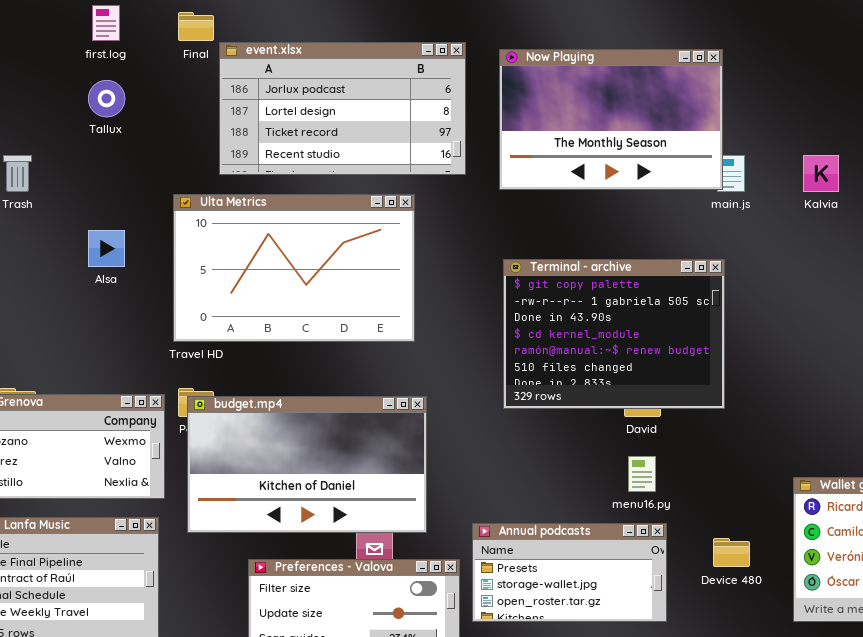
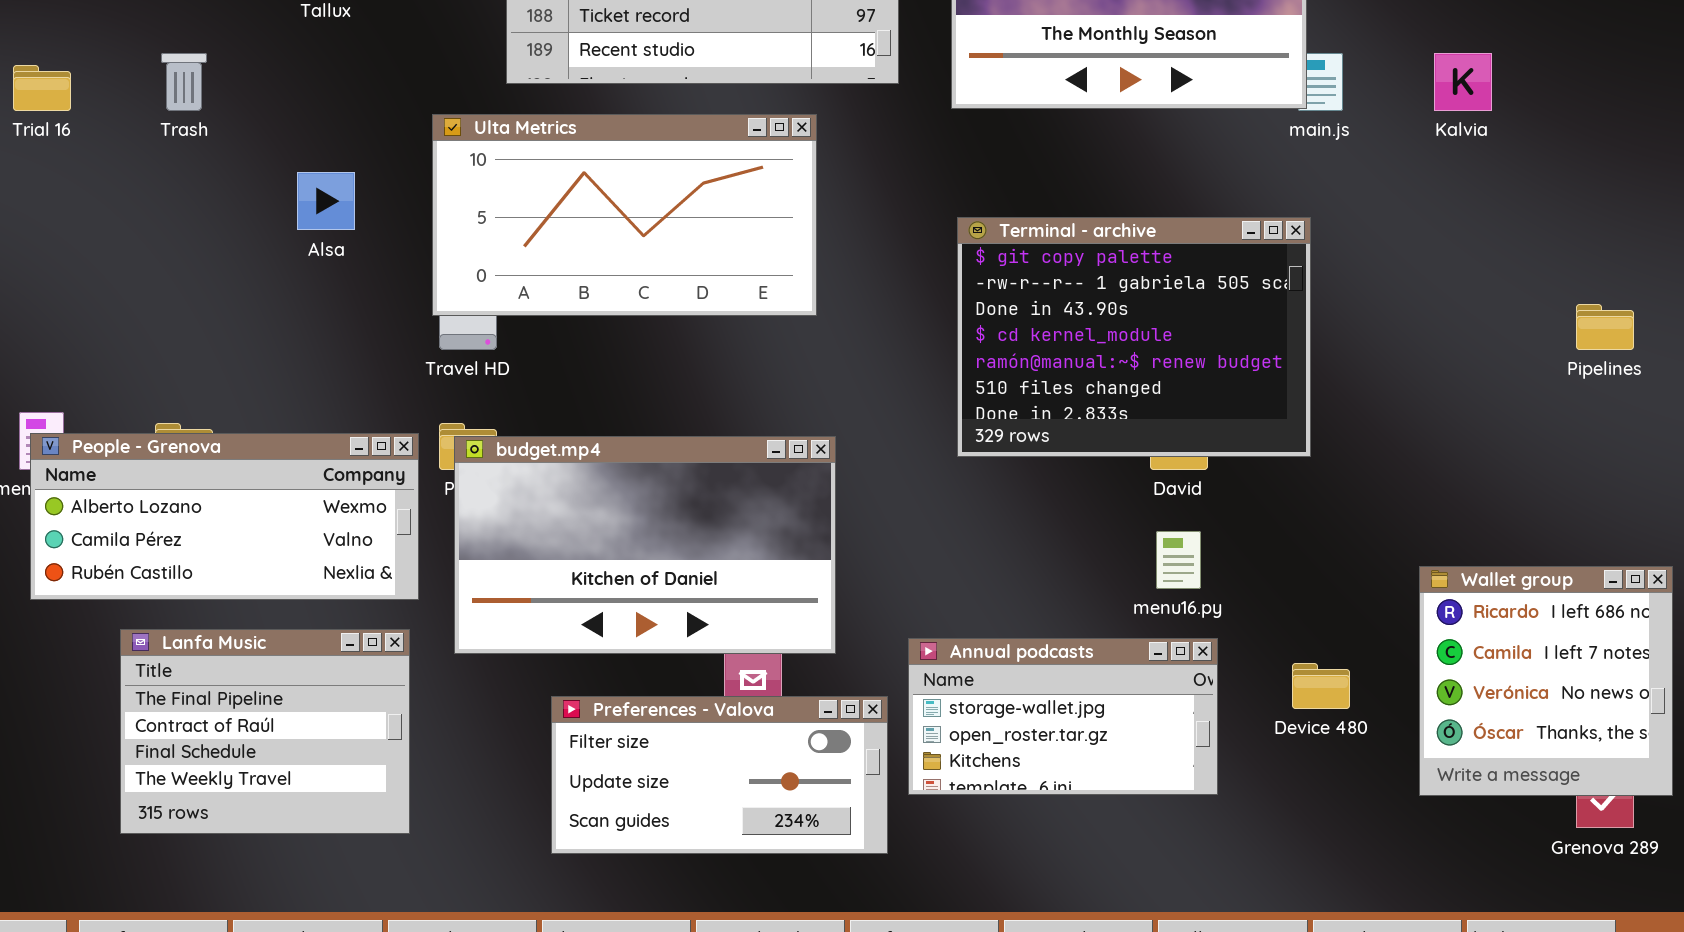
Ulta Metrics: [173,194,415,342] -> [432,114,817,316], resized
Annual podcasts: [472,523,667,622] -> [908,638,1218,795], scrolled down 1 row

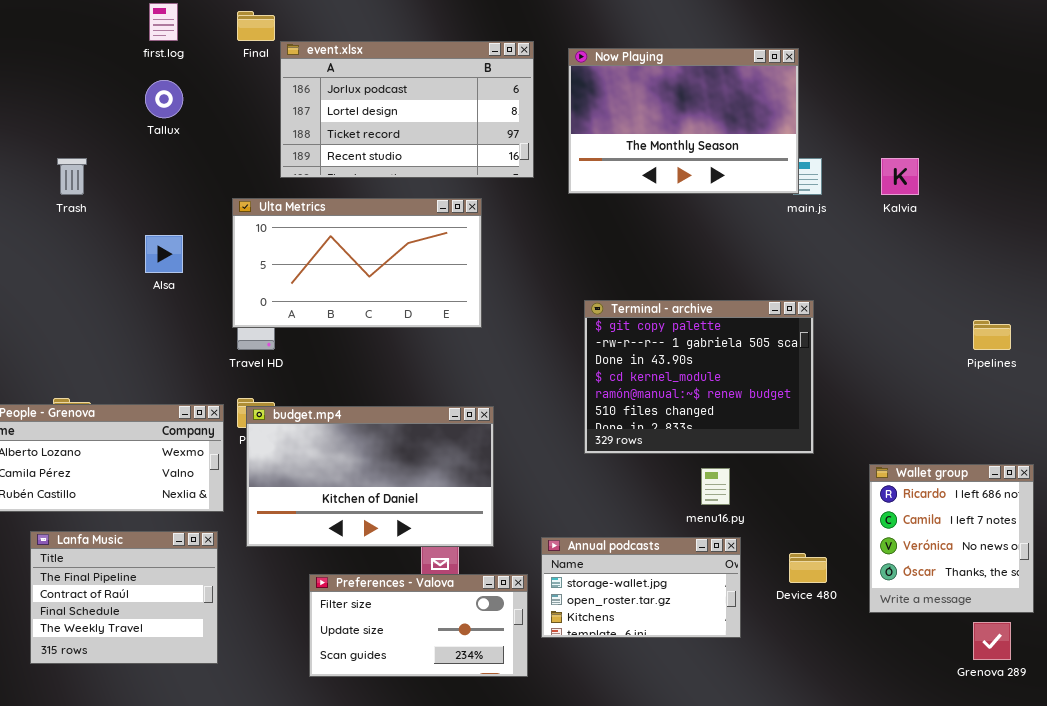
Terminal - archive: [957,217,1311,457] -> [584,300,814,454], moved
Wallet group: [1419,566,1673,796] -> [869,464,1034,613], moved

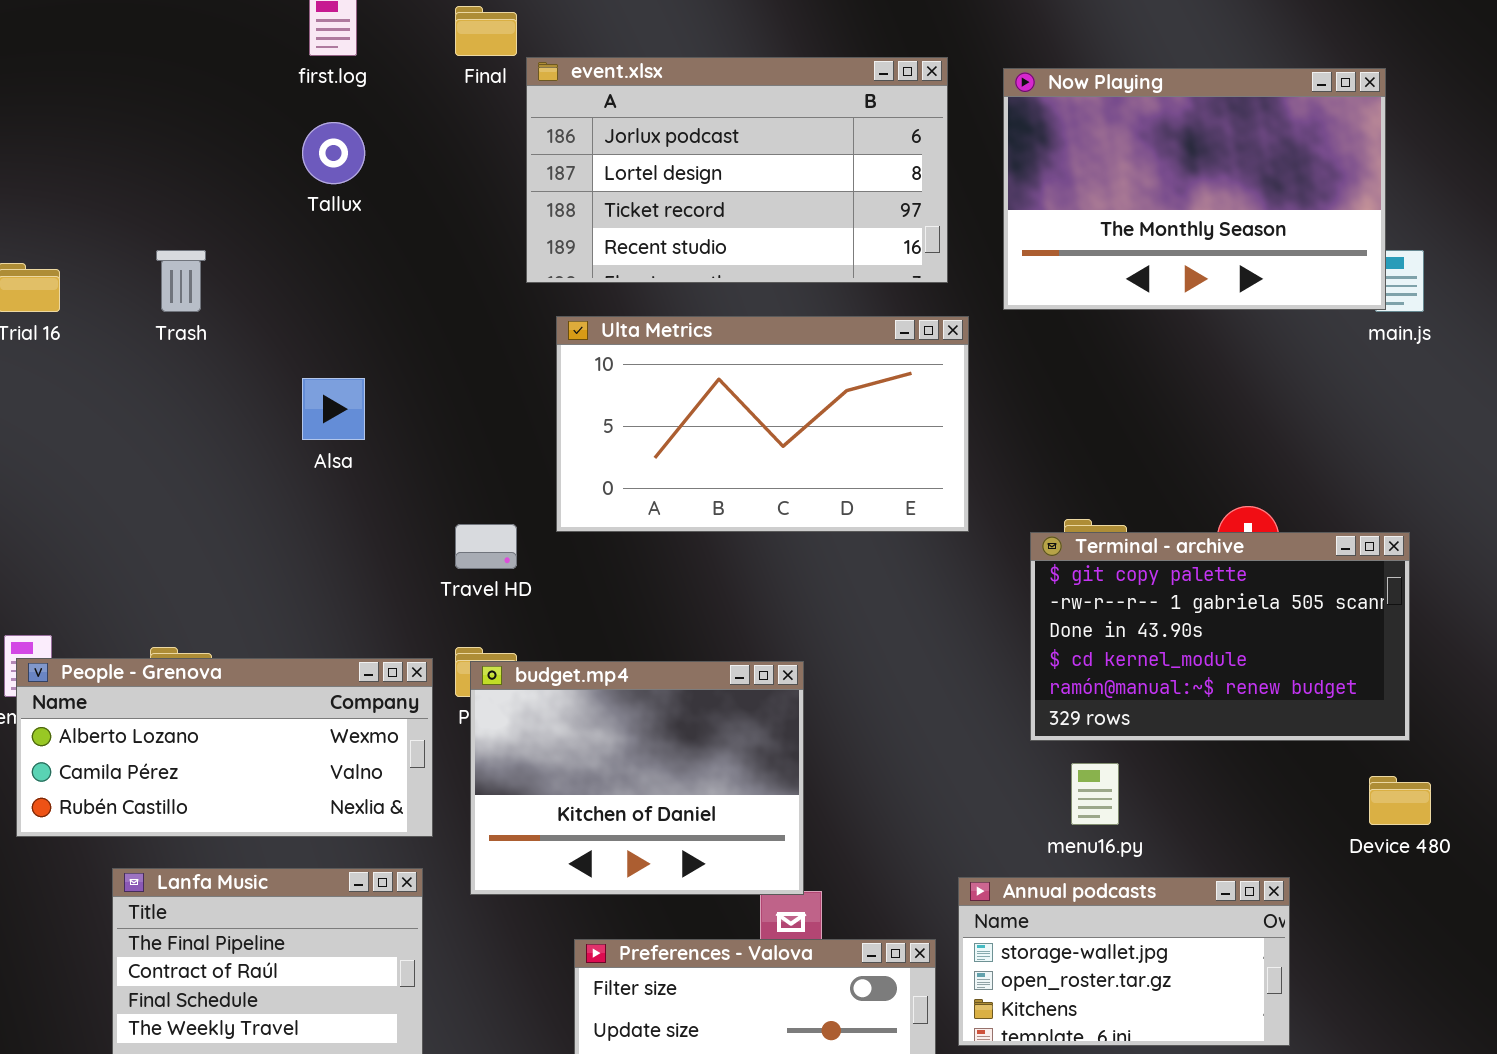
Ulta Metrics: [232,198,482,328] -> [556,316,969,532], moved
Terminal - archive: [584,300,814,454] -> [1030,532,1410,741], resized
budget.mp4: [246,406,494,547] -> [470,661,804,895], resized
menu16.py: [701,468,730,505] -> [1071,763,1119,825], moved
Device 480: [789,553,827,583] -> [1369,776,1431,825], moved

